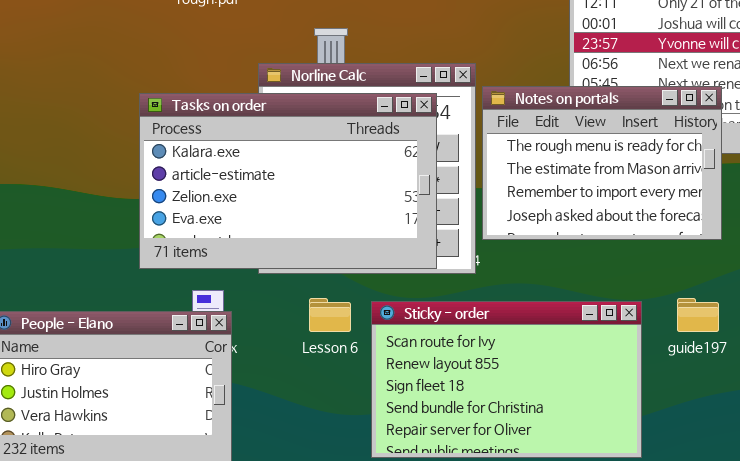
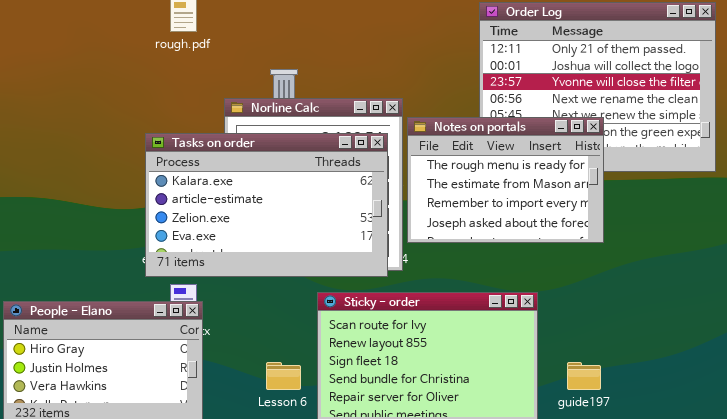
Tasks on order: [139,93,437,269] -> [145,133,388,277], moved
Lesson 6: [309,298,351,332] -> [266,362,301,390], moved
guide197: [677,298,719,332] -> [567,362,601,390], moved

